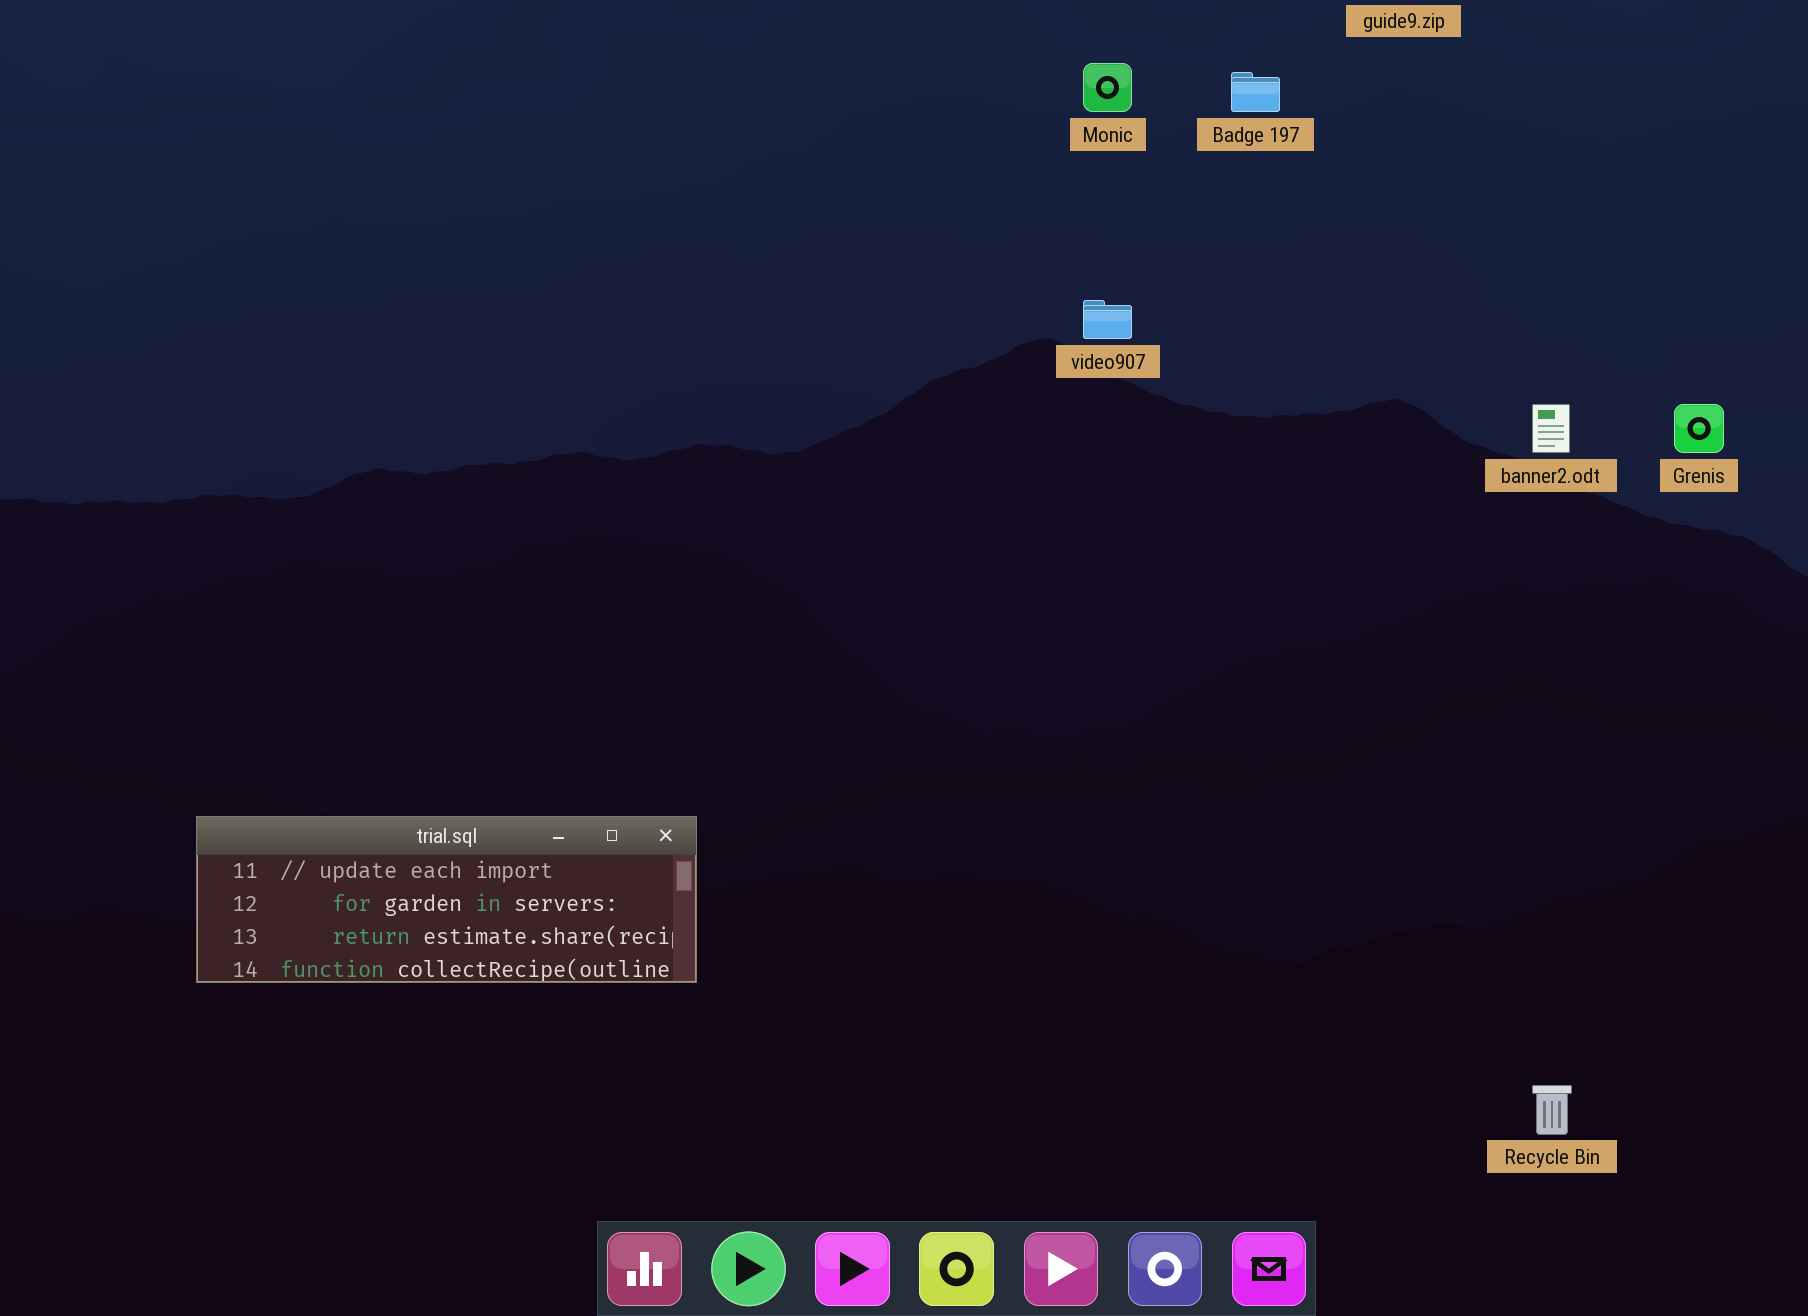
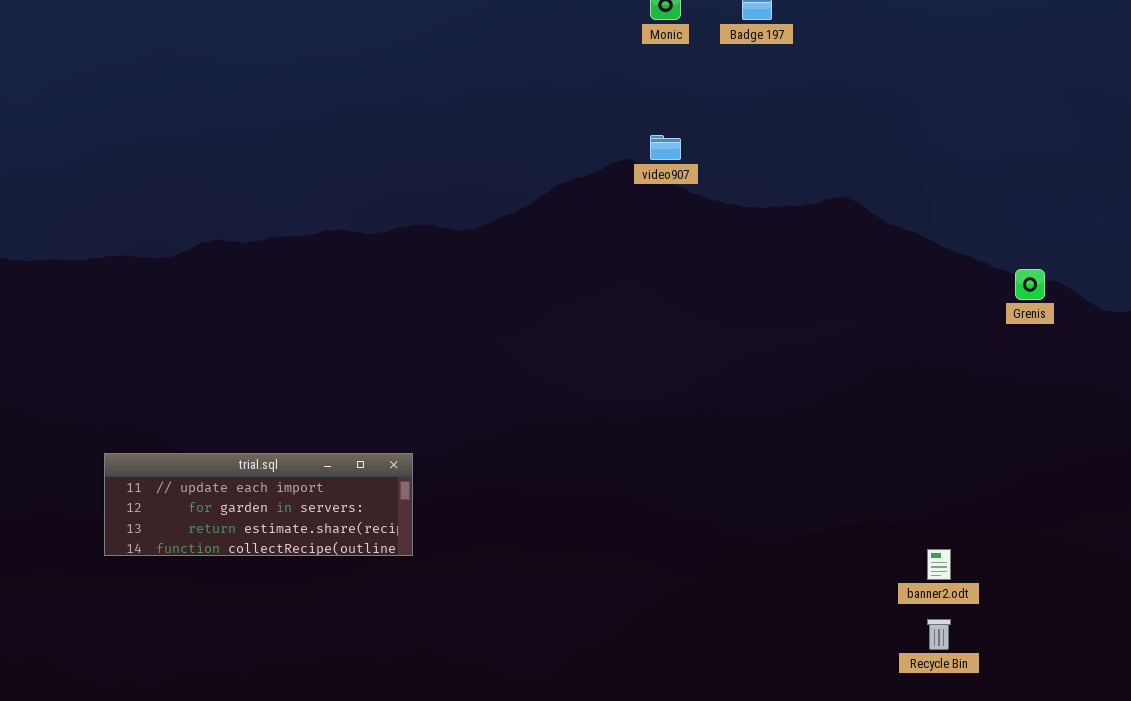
banner2.odt: [1532,404,1570,453] -> [927,549,951,580], moved
Grenis: [1674,404,1724,453] -> [1015,269,1045,300], moved

